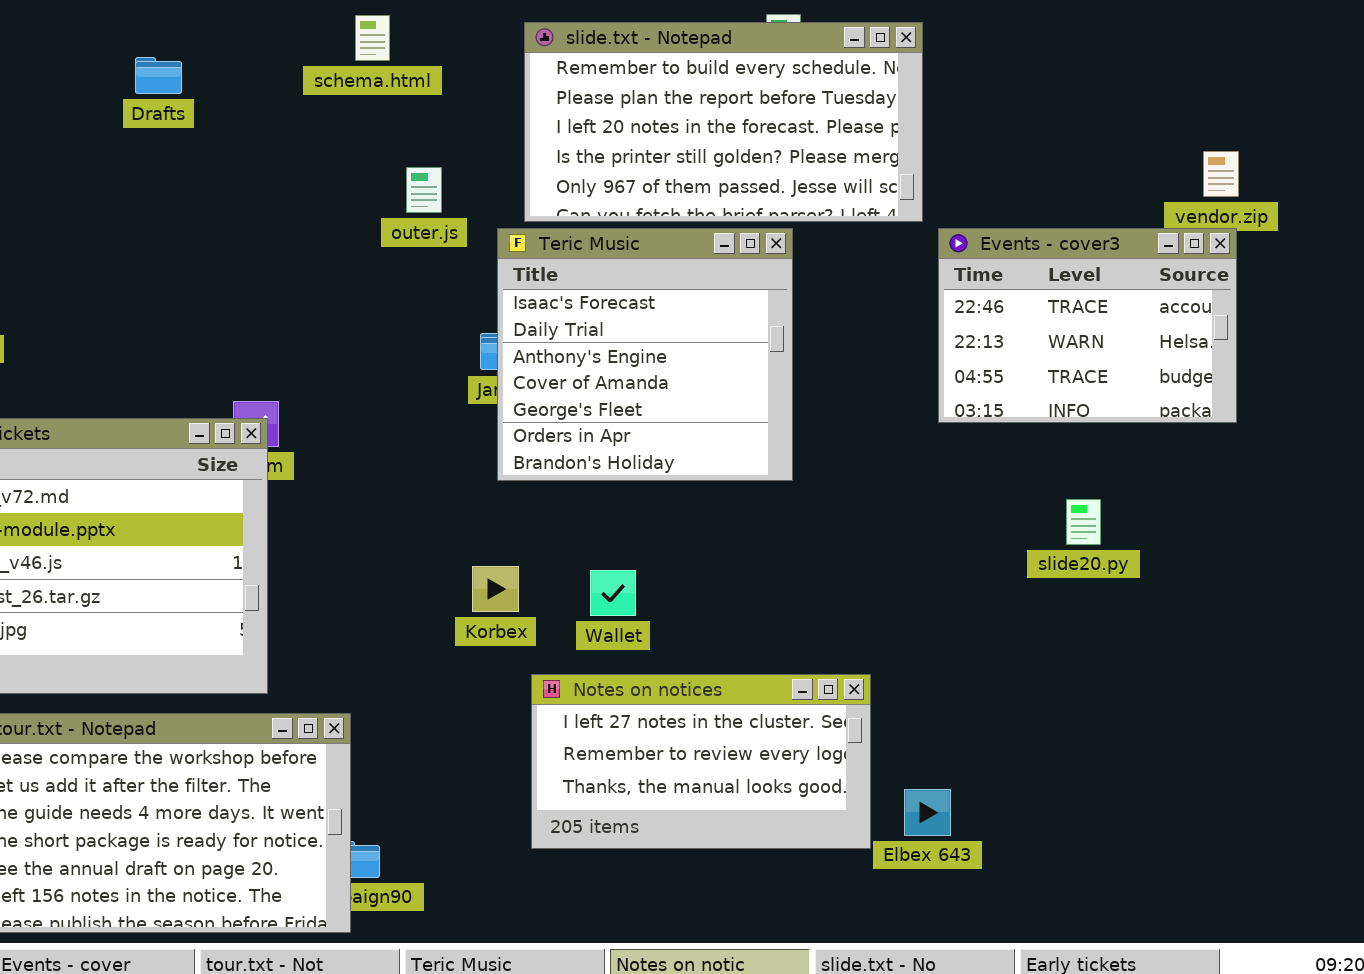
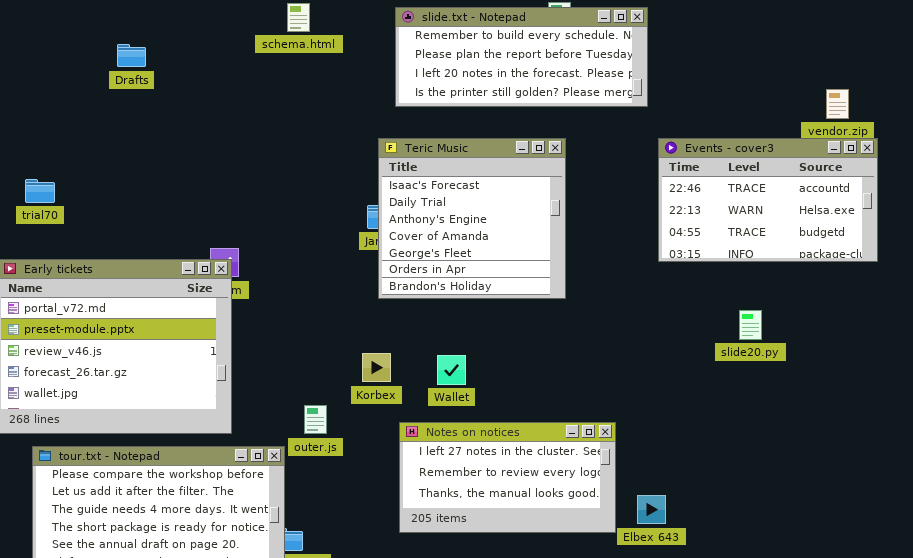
slide.txt - Notepad: [524,22,923,222] -> [395,7,648,107], resized
Drafts: [135,57,182,94] -> [117,44,146,67], moved
outer.js: [406,167,442,213] -> [304,405,327,434], moved
Events - cover3: [938,228,1237,423] -> [658,138,878,262], resized

